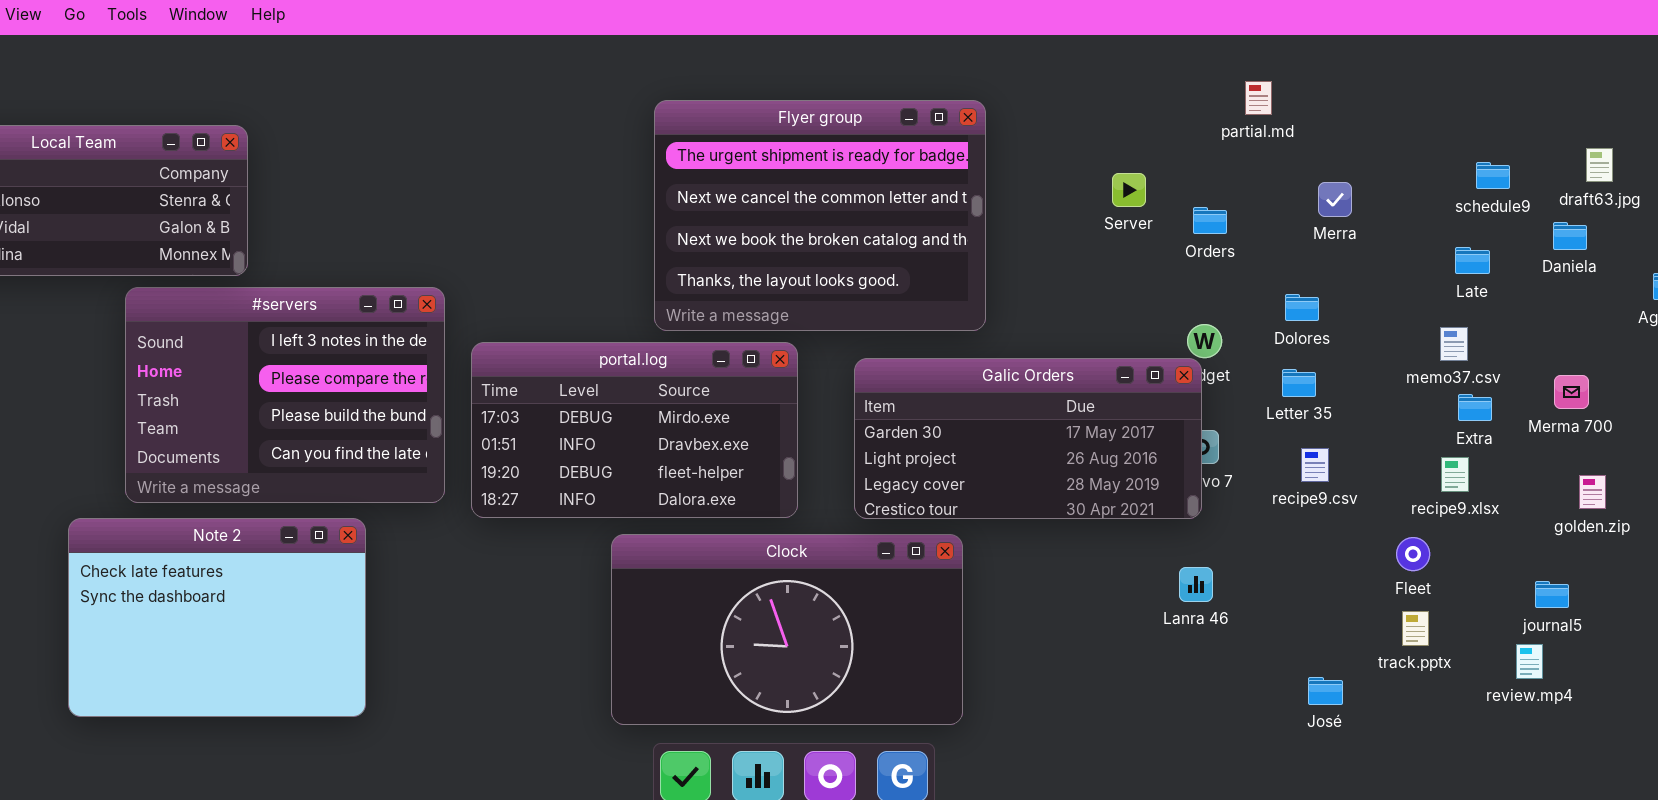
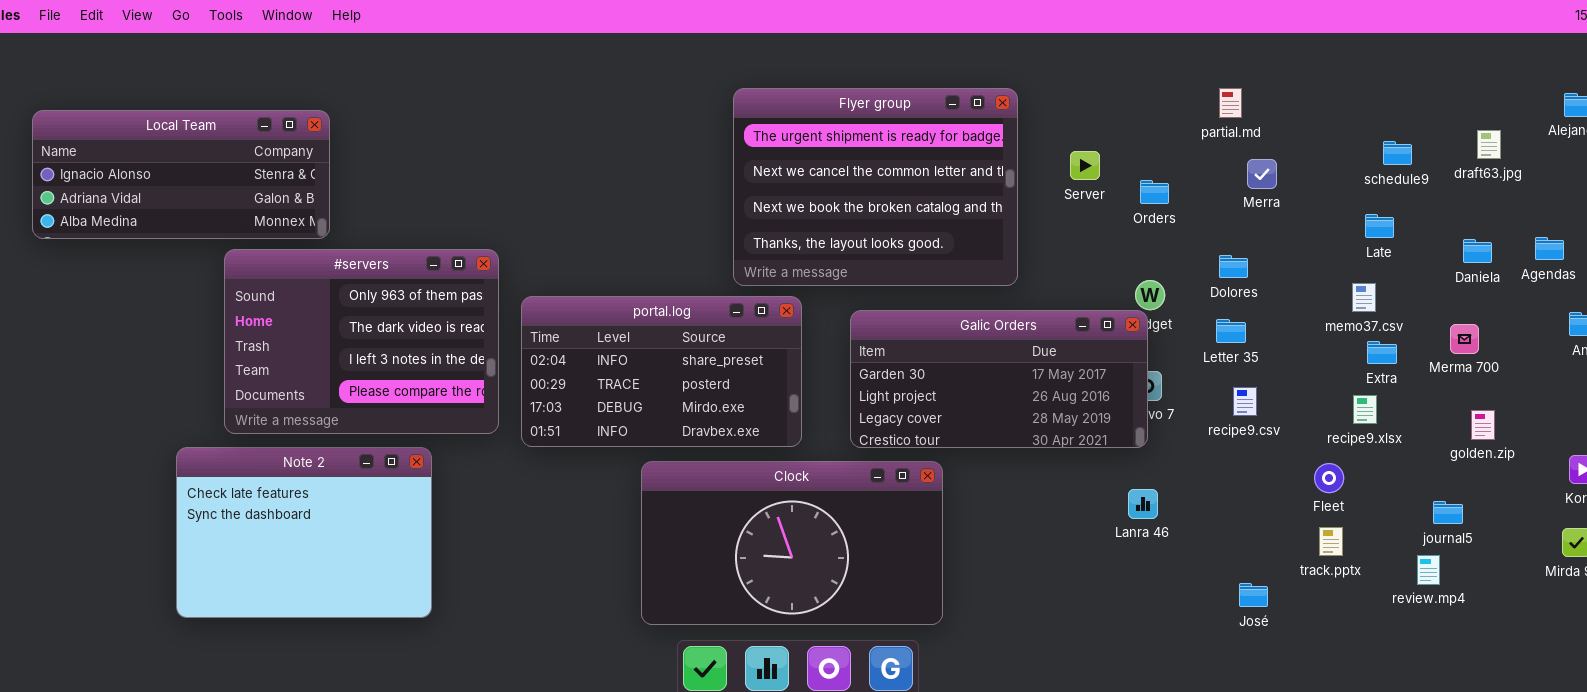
partial.md: [1245,81,1272,115] -> [1219,88,1242,118], moved
Flyer group: [654,100,986,331] -> [733,88,1018,286], moved
Daniela: [1553,222,1587,250] -> [1463,239,1492,263], moved
#servers: [125,287,445,503] -> [224,249,499,434], scrolled up 2 rows
portal.log: [471,342,798,518] -> [521,296,802,447], scrolled up 2 rows

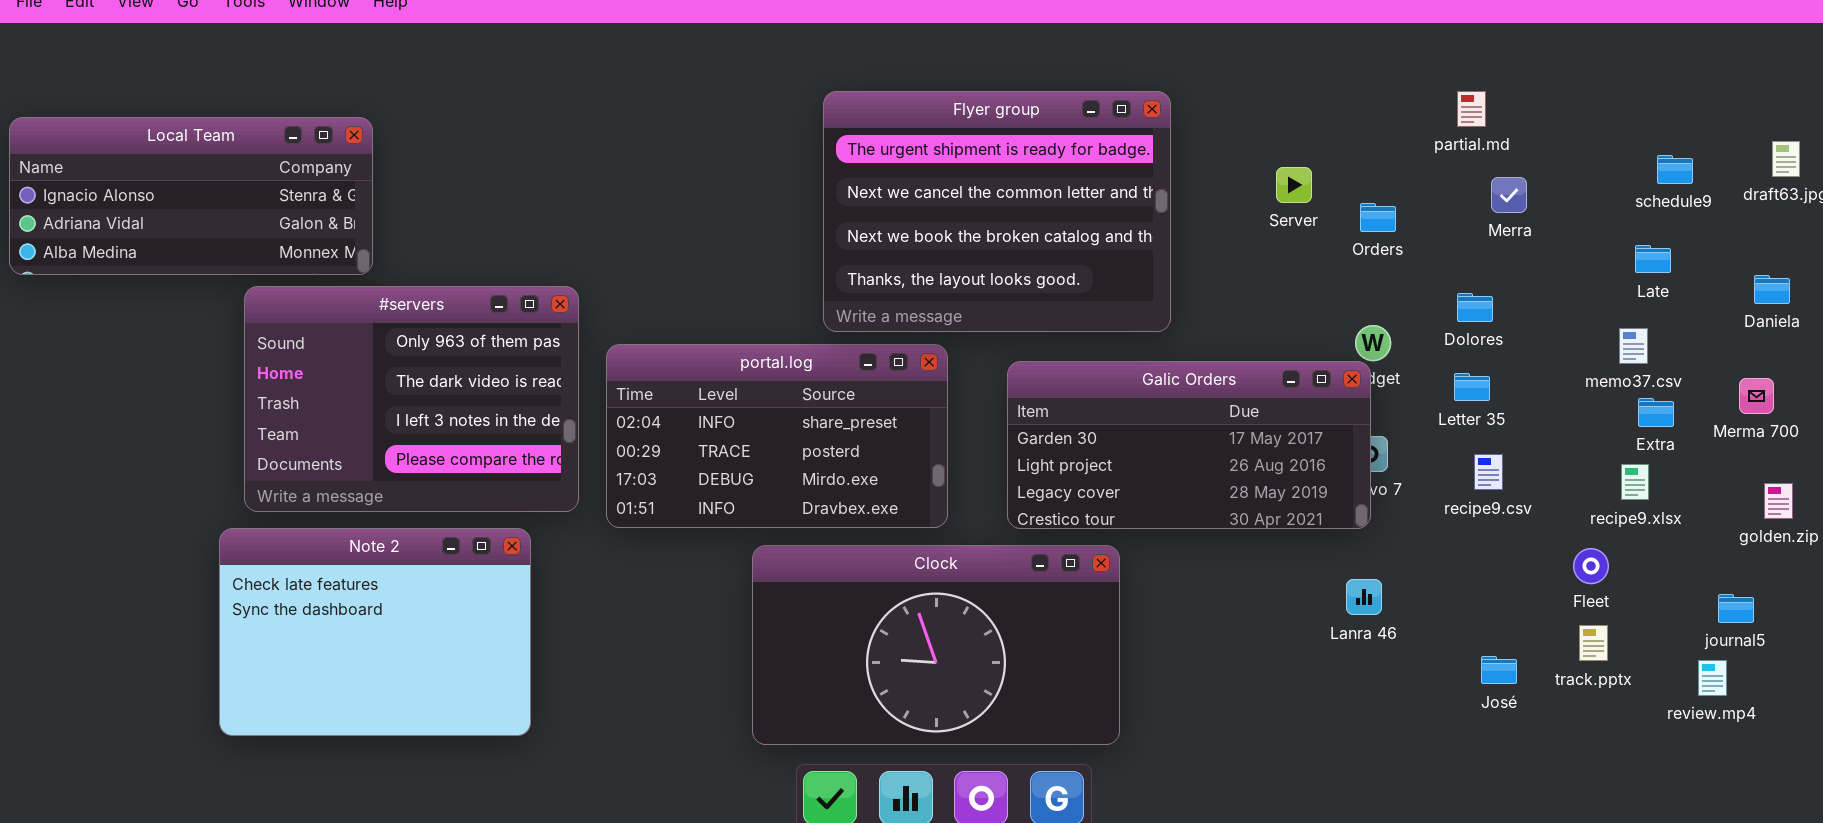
Flyer group: [733,88,1018,286] -> [823,91,1171,332], moved
Note 2: [176,447,432,618] -> [219,528,531,736], moved
José: [1239,583,1268,607] -> [1481,656,1517,684], moved

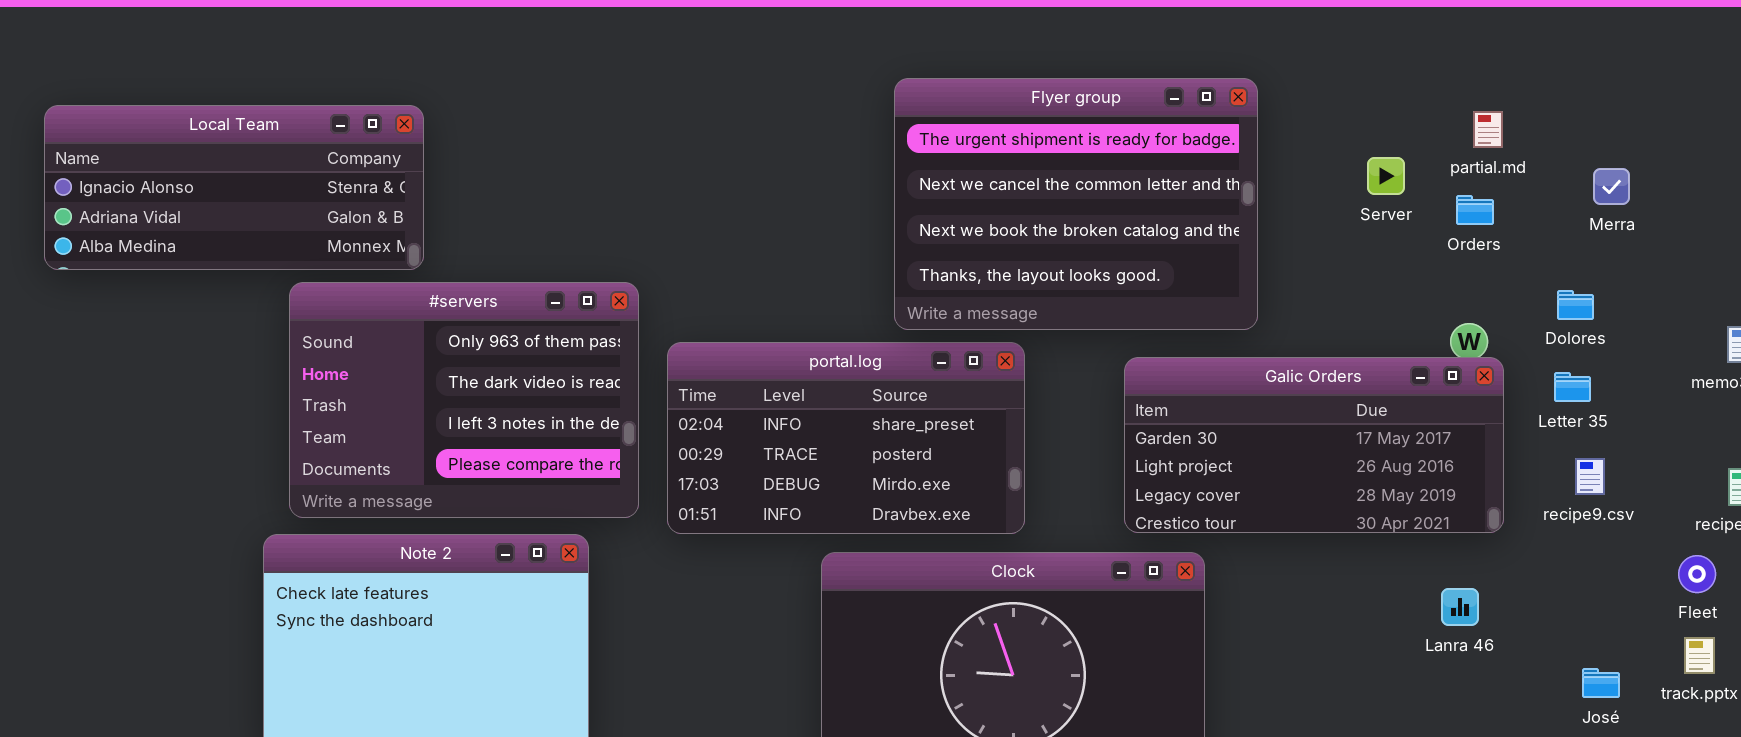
partial.md: [1457,91,1486,127] -> [1473,111,1503,148], moved
Galic Orders: [1007,361,1371,529] -> [1124,357,1504,533], moved

